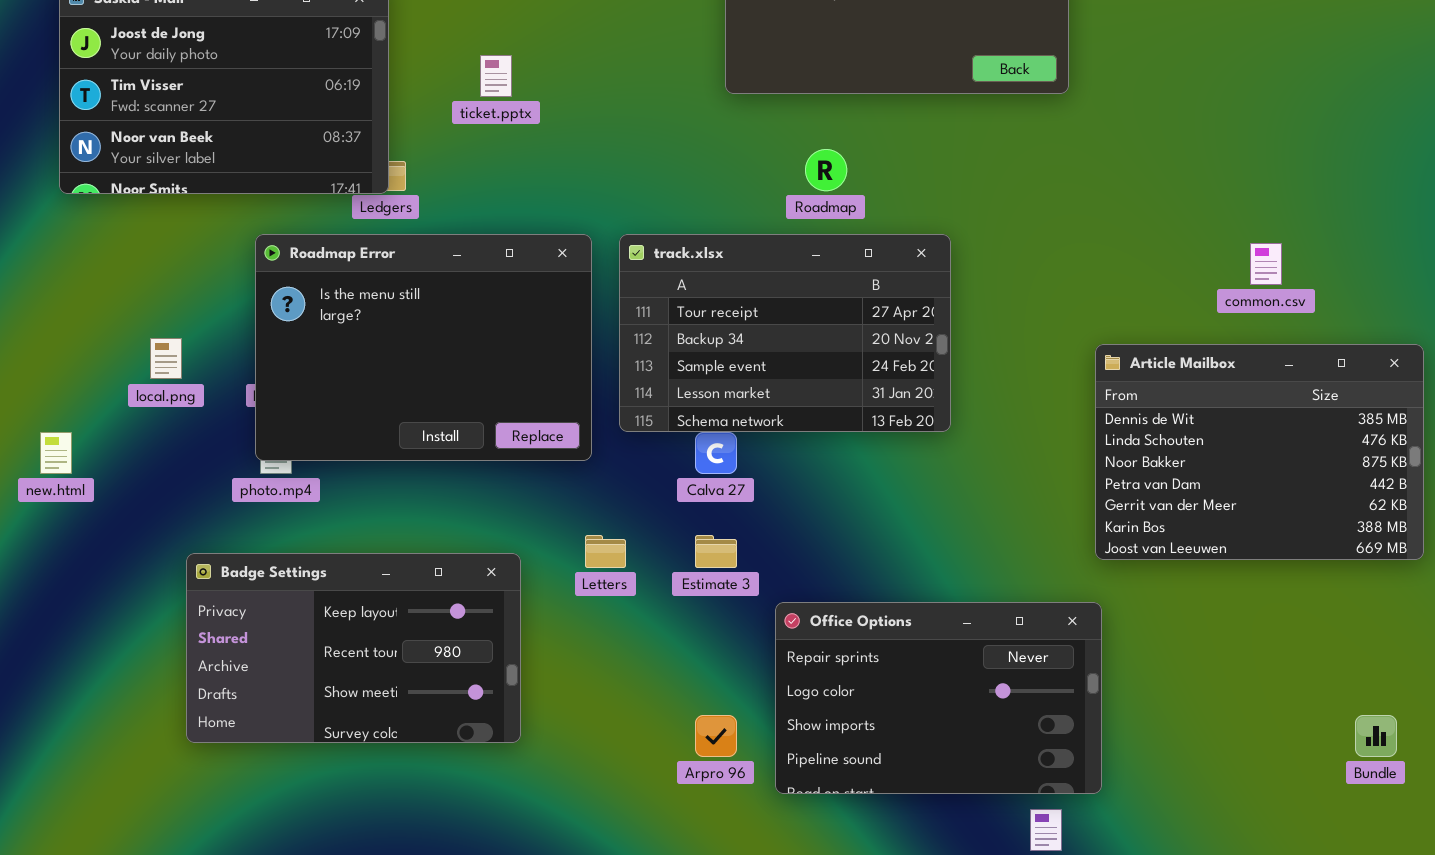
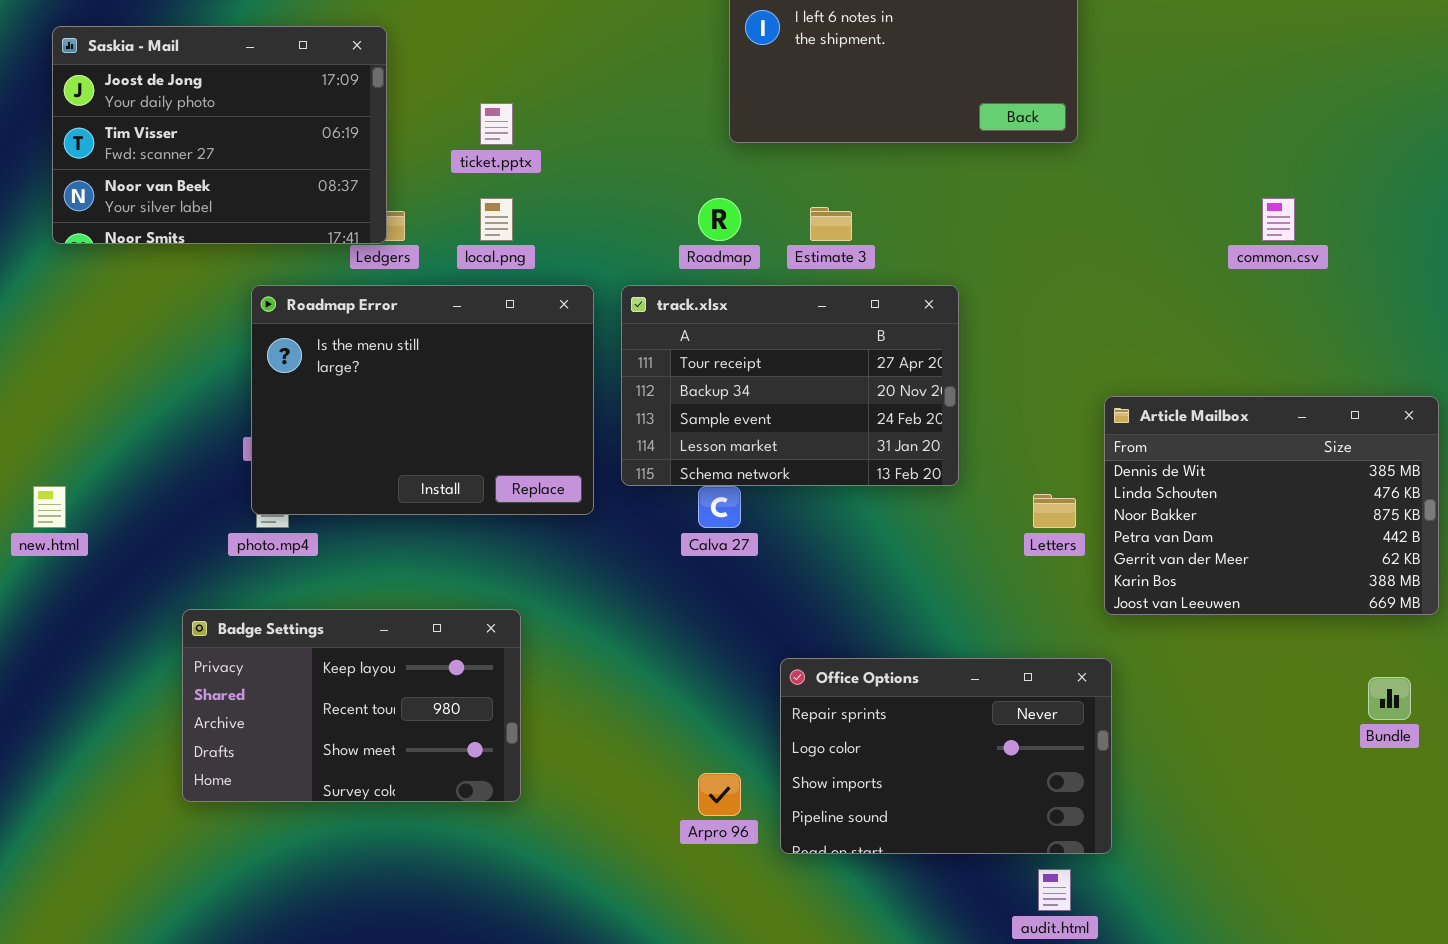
Roadmap: [805,149,847,191] -> [698,198,741,241], moved
common.csv: [1250,243,1282,285] -> [1262,198,1295,241], moved
local.png: [150,338,182,379] -> [480,198,513,241], moved
Letters: [585,535,626,568] -> [1033,494,1076,528], moved
Estimate 3: [695,535,737,568] -> [810,207,852,241], moved
Bundle: [1355,715,1397,757] -> [1368,677,1411,720], moved

